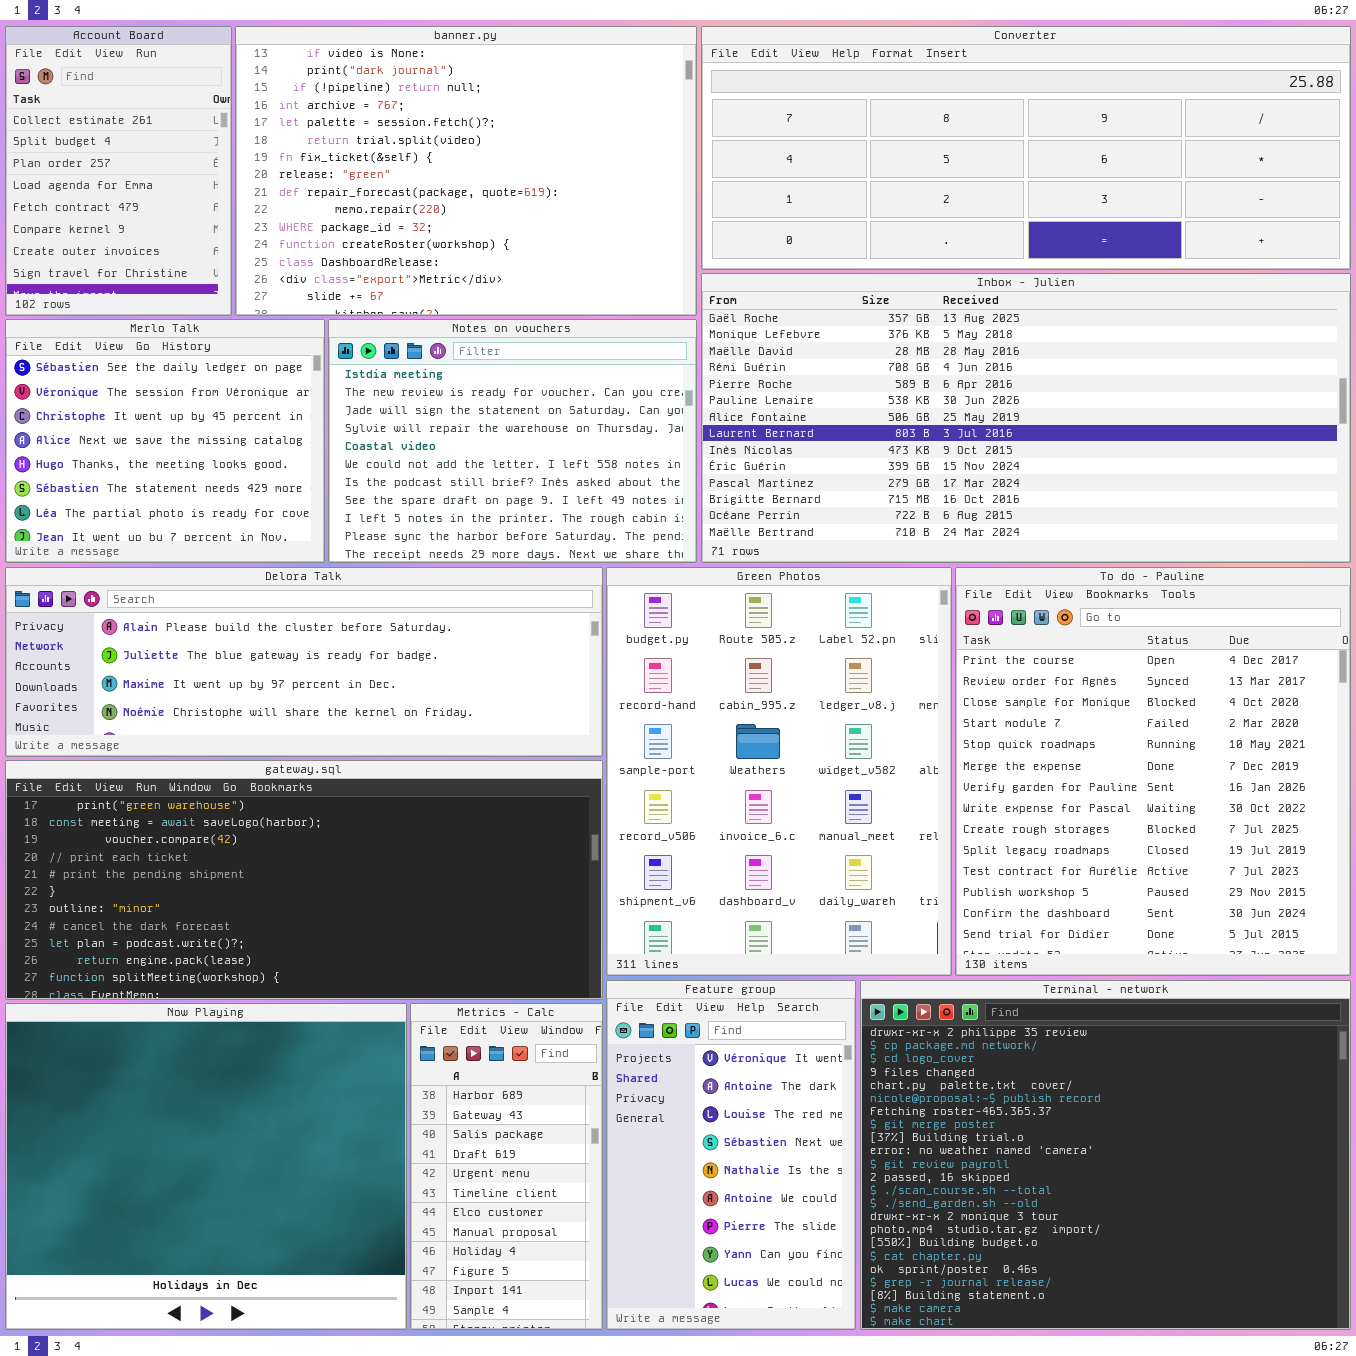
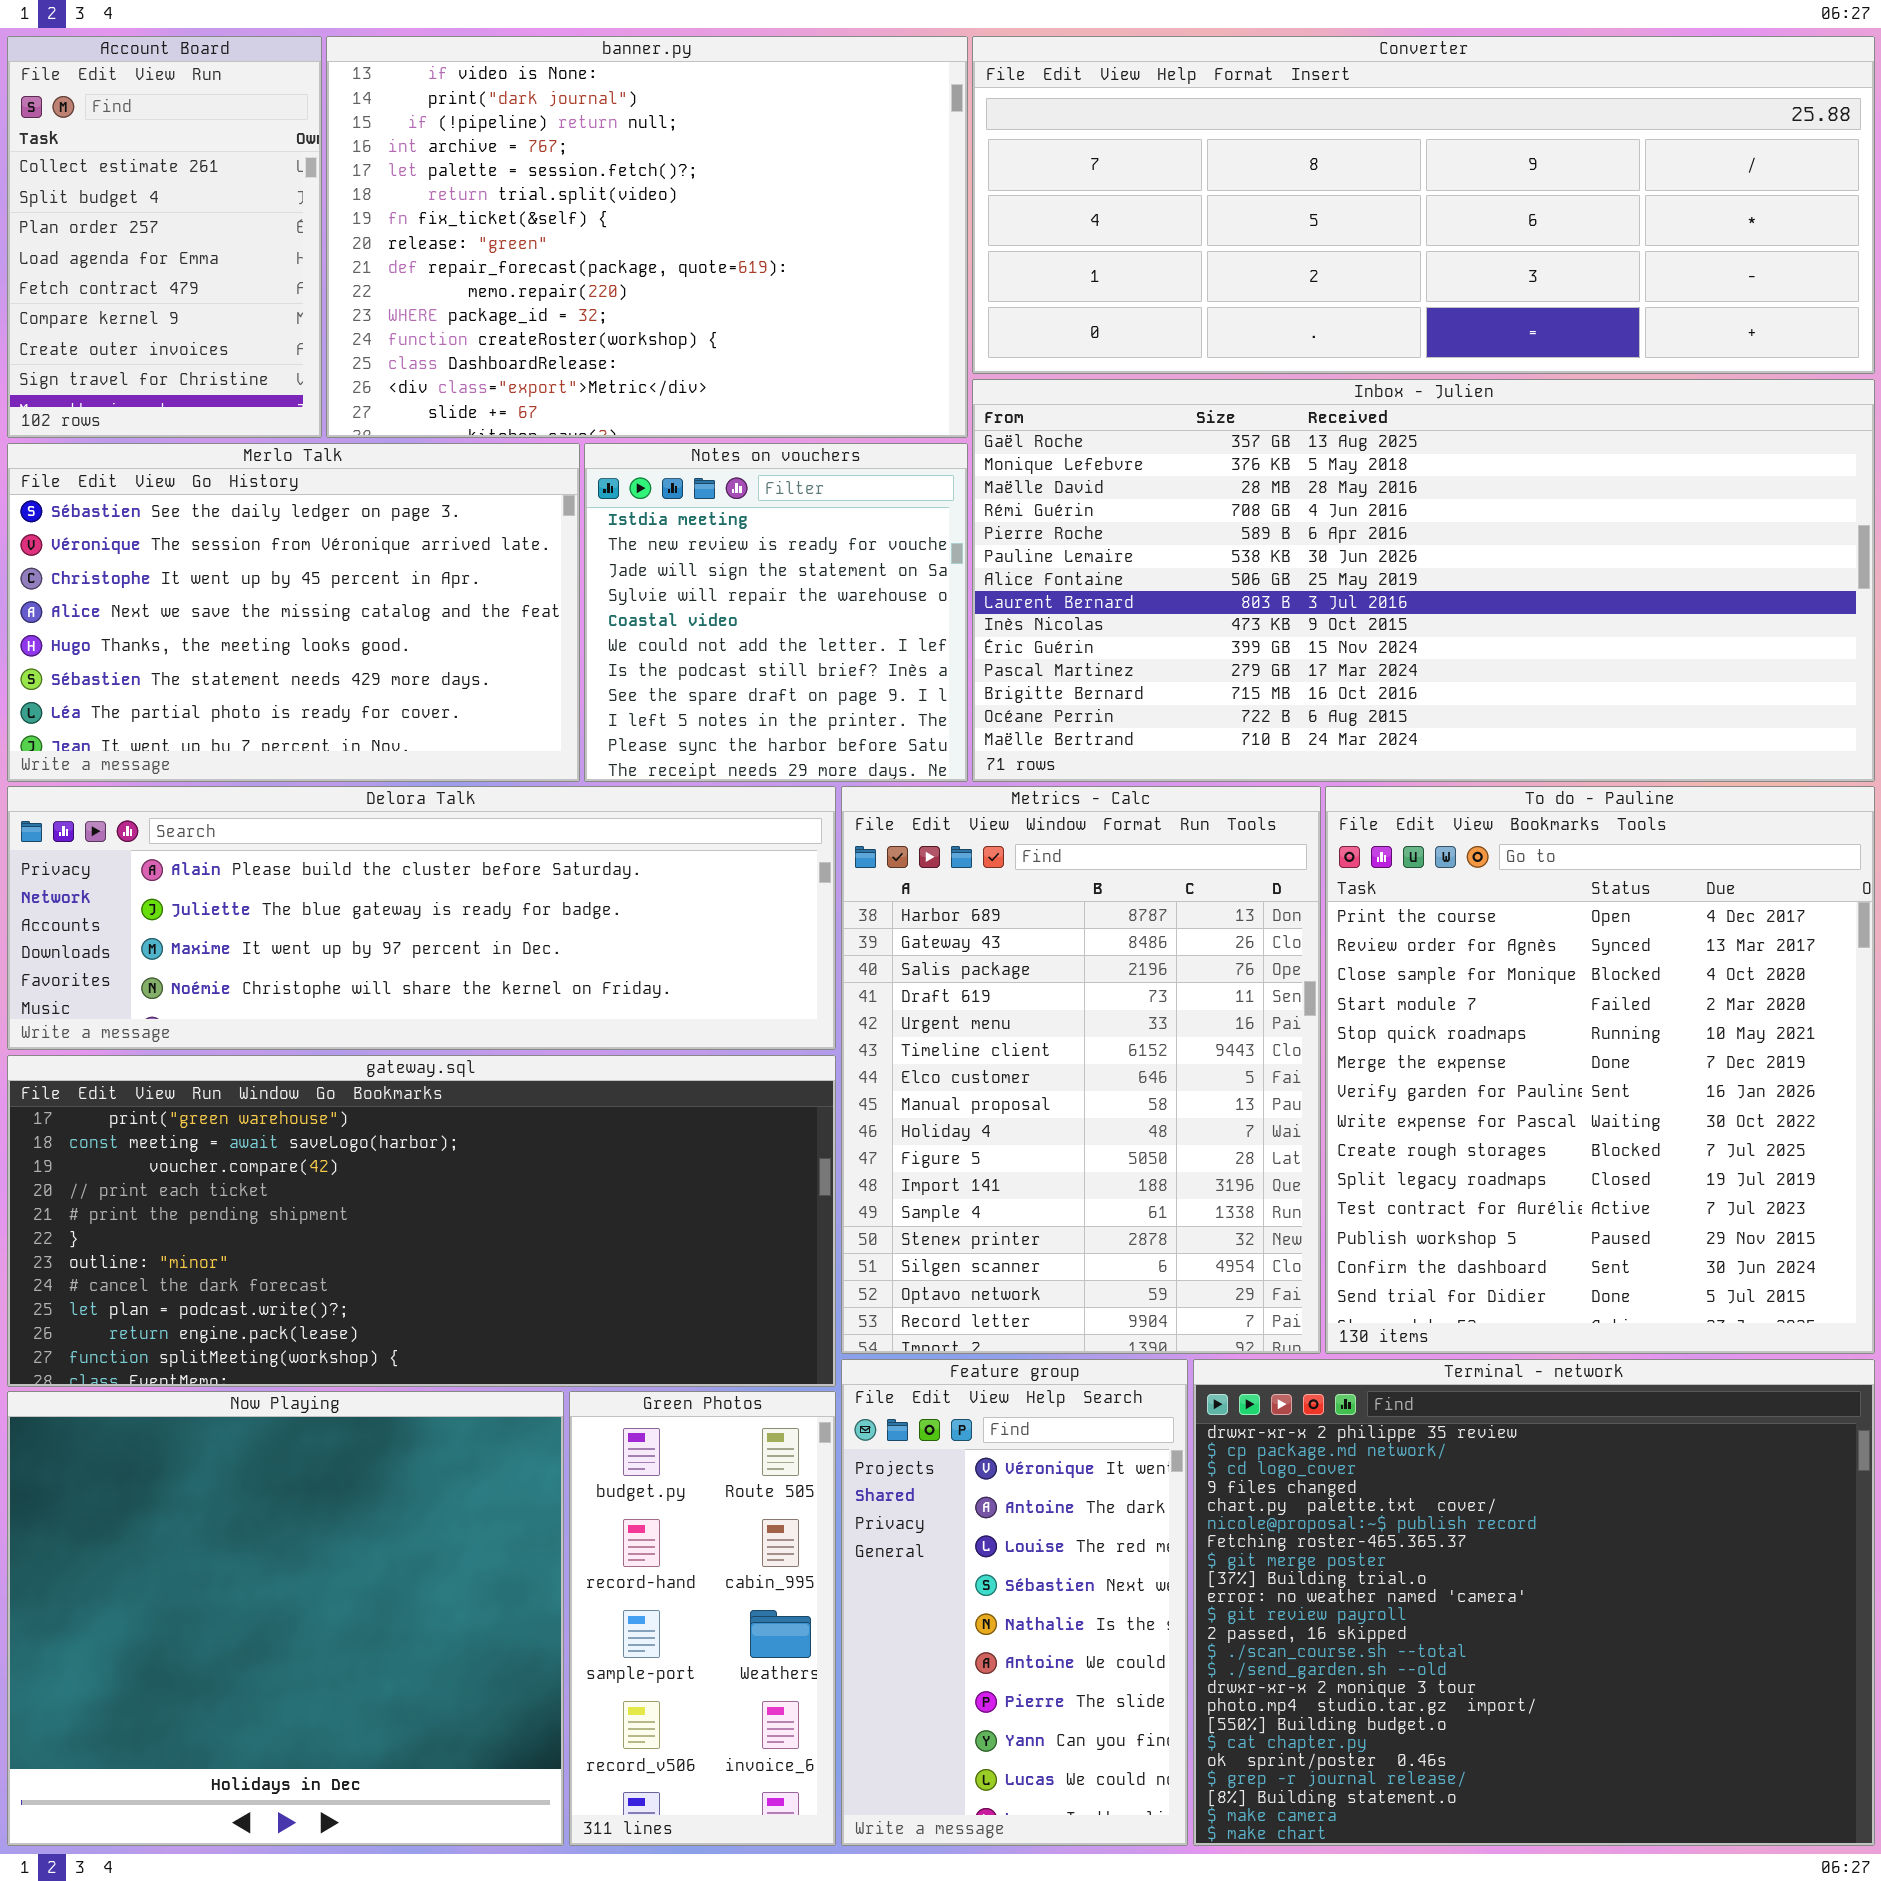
Merlo Talk: [5,319,325,563] -> [7,443,580,782], resized
Notes on vouchers: [328,319,697,563] -> [584,443,968,782], resized
Green Photos: [606,567,952,976] -> [569,1391,836,1846], moved, resized
Metrics - Calc: [410,1003,603,1330] -> [841,786,1321,1354], moved, resized

